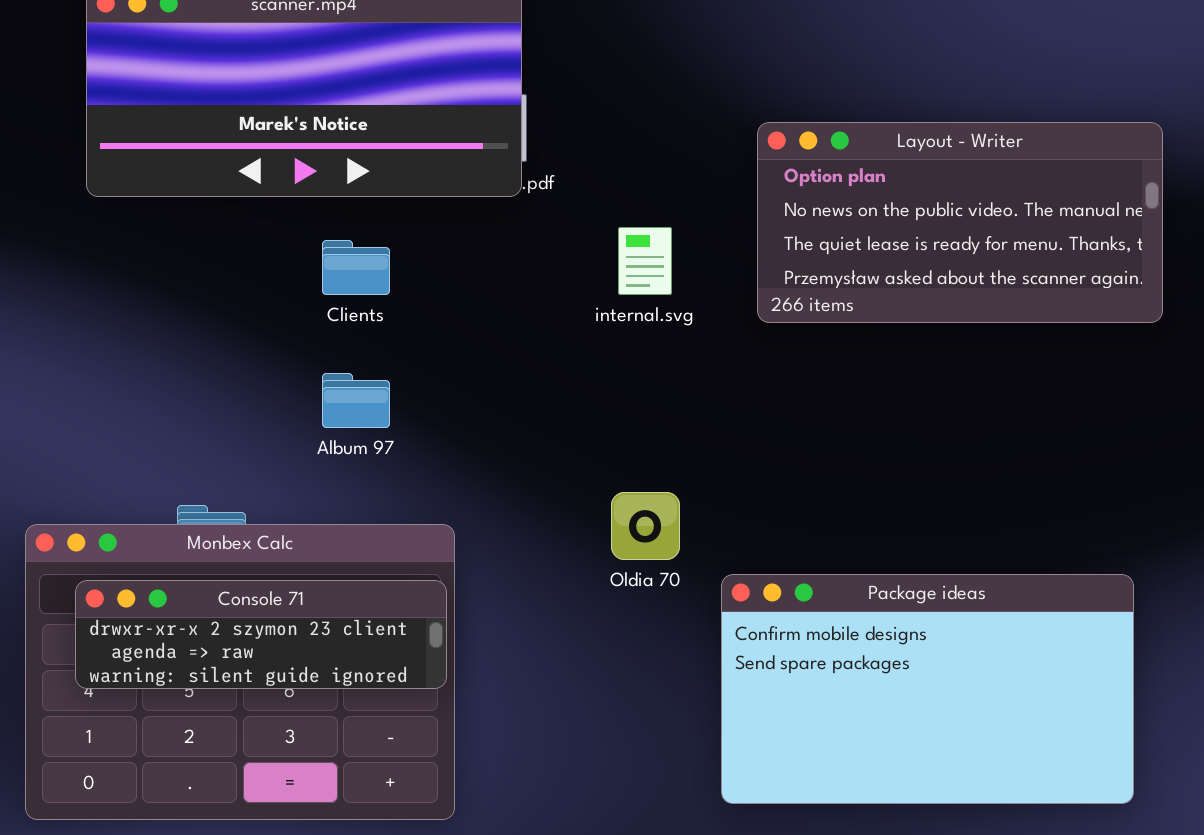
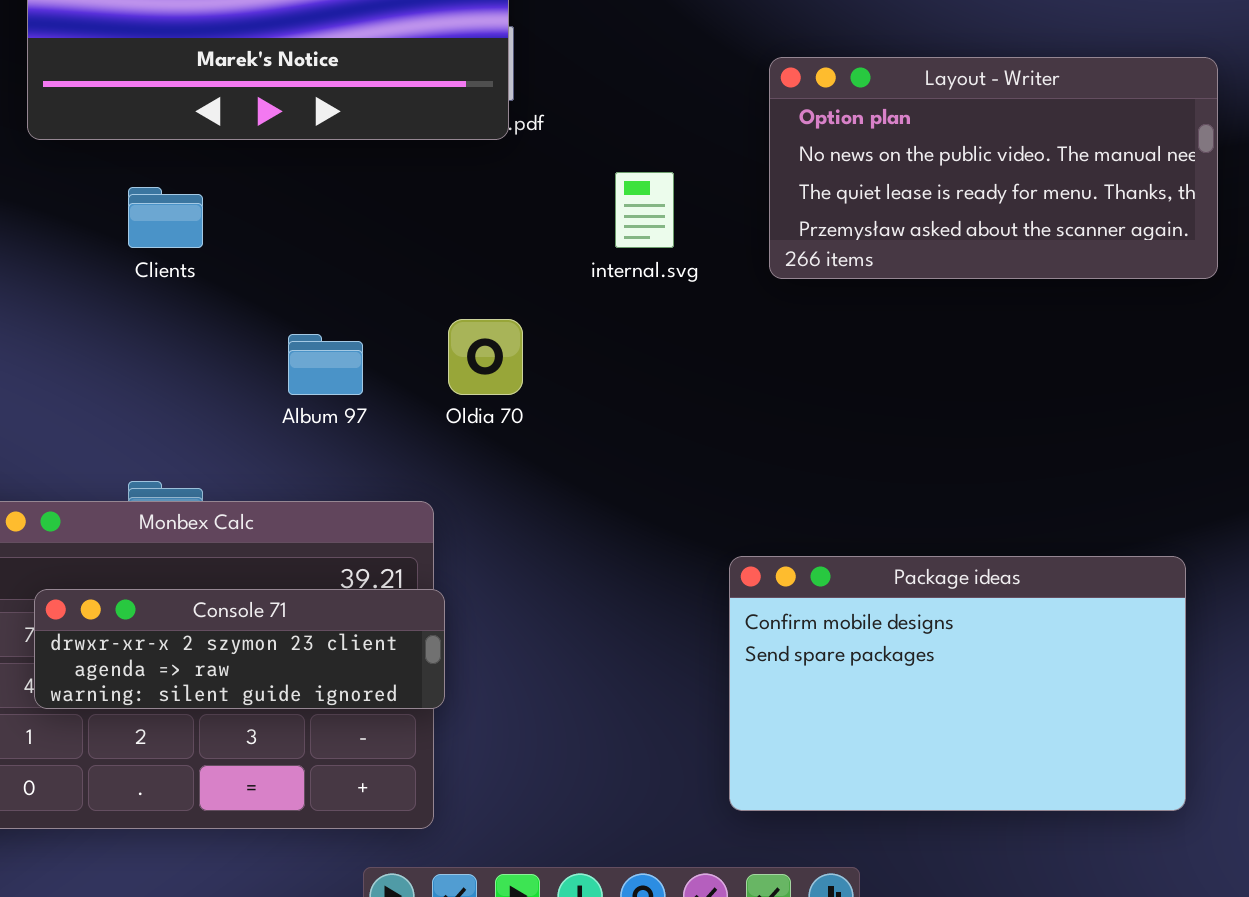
Clients: [322,240,390,295] -> [128,187,203,248], moved
Oldia 70: [611,492,680,560] -> [448,319,523,395], moved
Console 71: [75,580,447,689] -> [34,589,445,709], moved

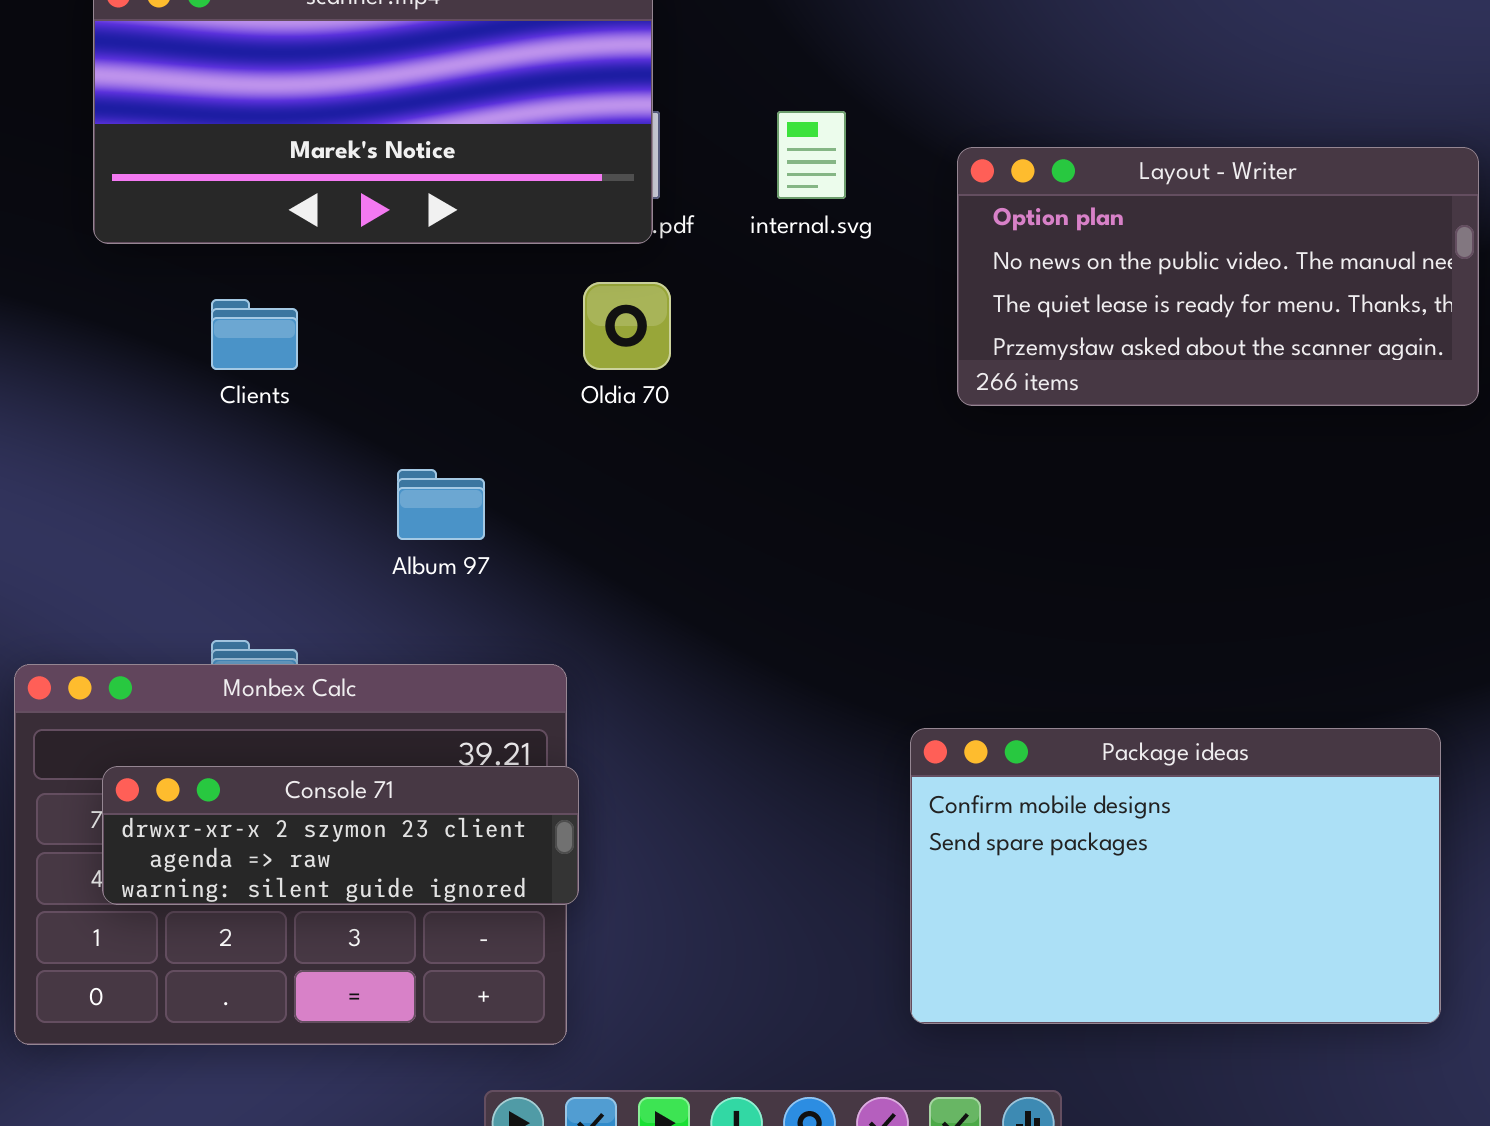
internal.svg: [615,172,674,248] -> [777,111,846,199], moved
Oldia 70: [448,319,523,395] -> [583,282,671,370], moved

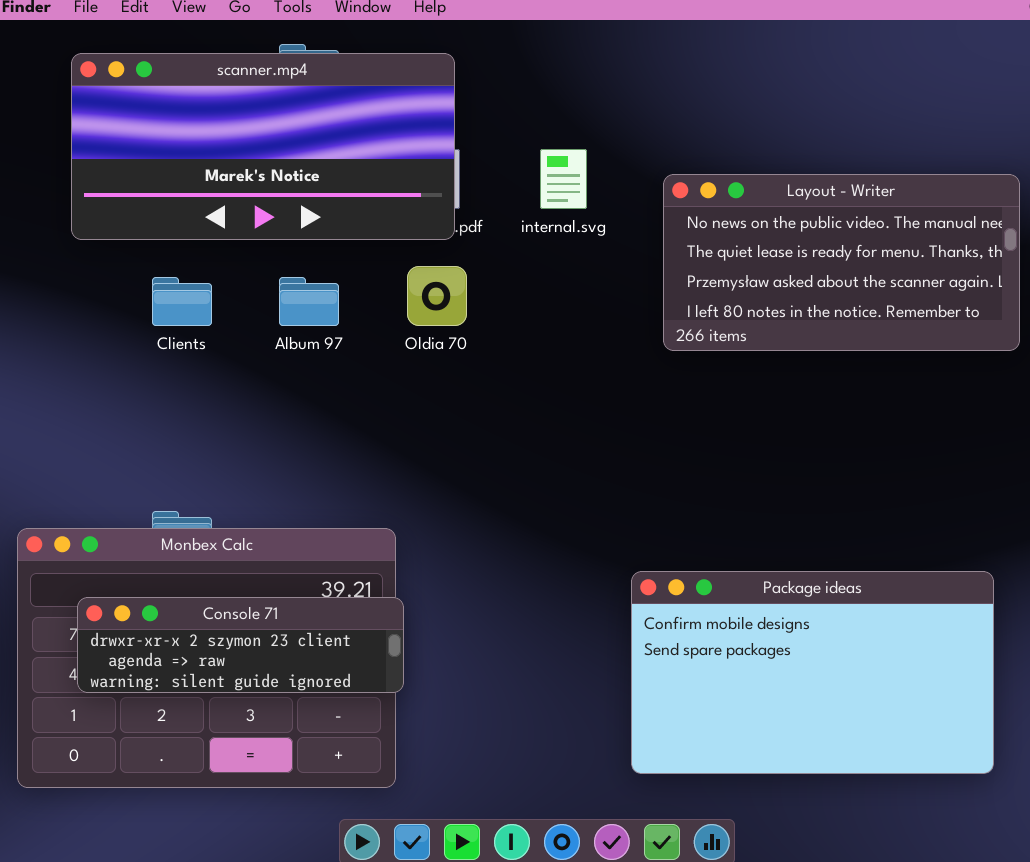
Layout - Writer: [957,147,1479,406] -> [663,174,1020,351], scrolled down 1 row
Album 97: [397,469,485,540] -> [279,277,339,326], moved

